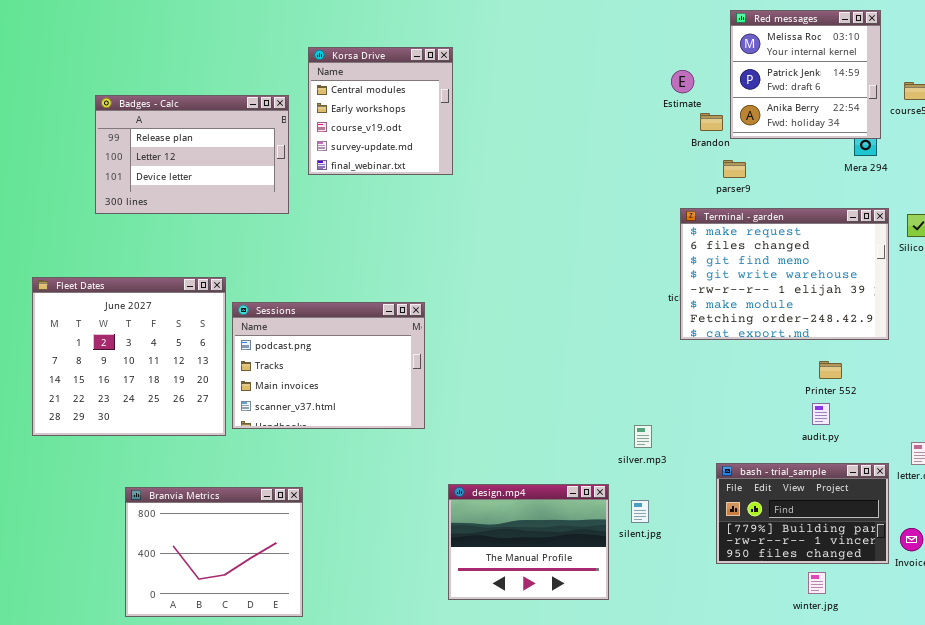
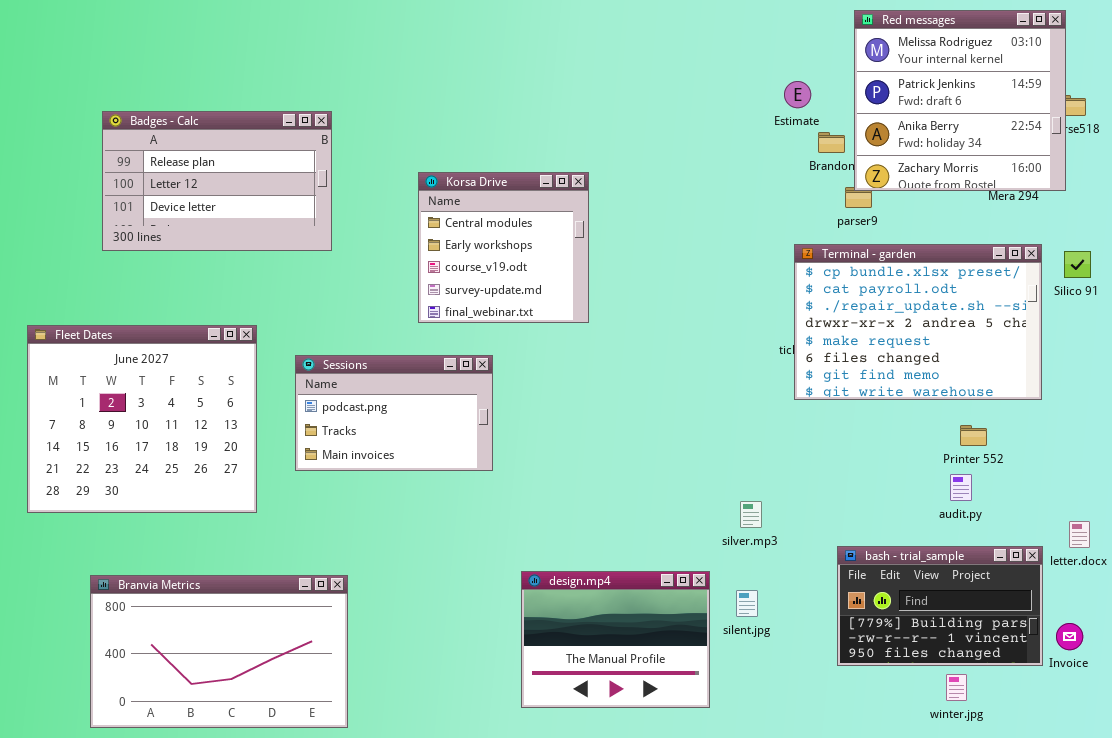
Red messages: [730,10,881,139] -> [854,10,1066,191], resized
Korsa Drive: [308,47,453,175] -> [418,172,589,323], moved
Terminal - garden: [680,208,889,340] -> [794,244,1042,400], scrolled up 4 rows
Sessions: [232,302,425,429] -> [295,355,493,471], resized
Branvia Metrics: [125,487,303,617] -> [90,575,348,728], resized

